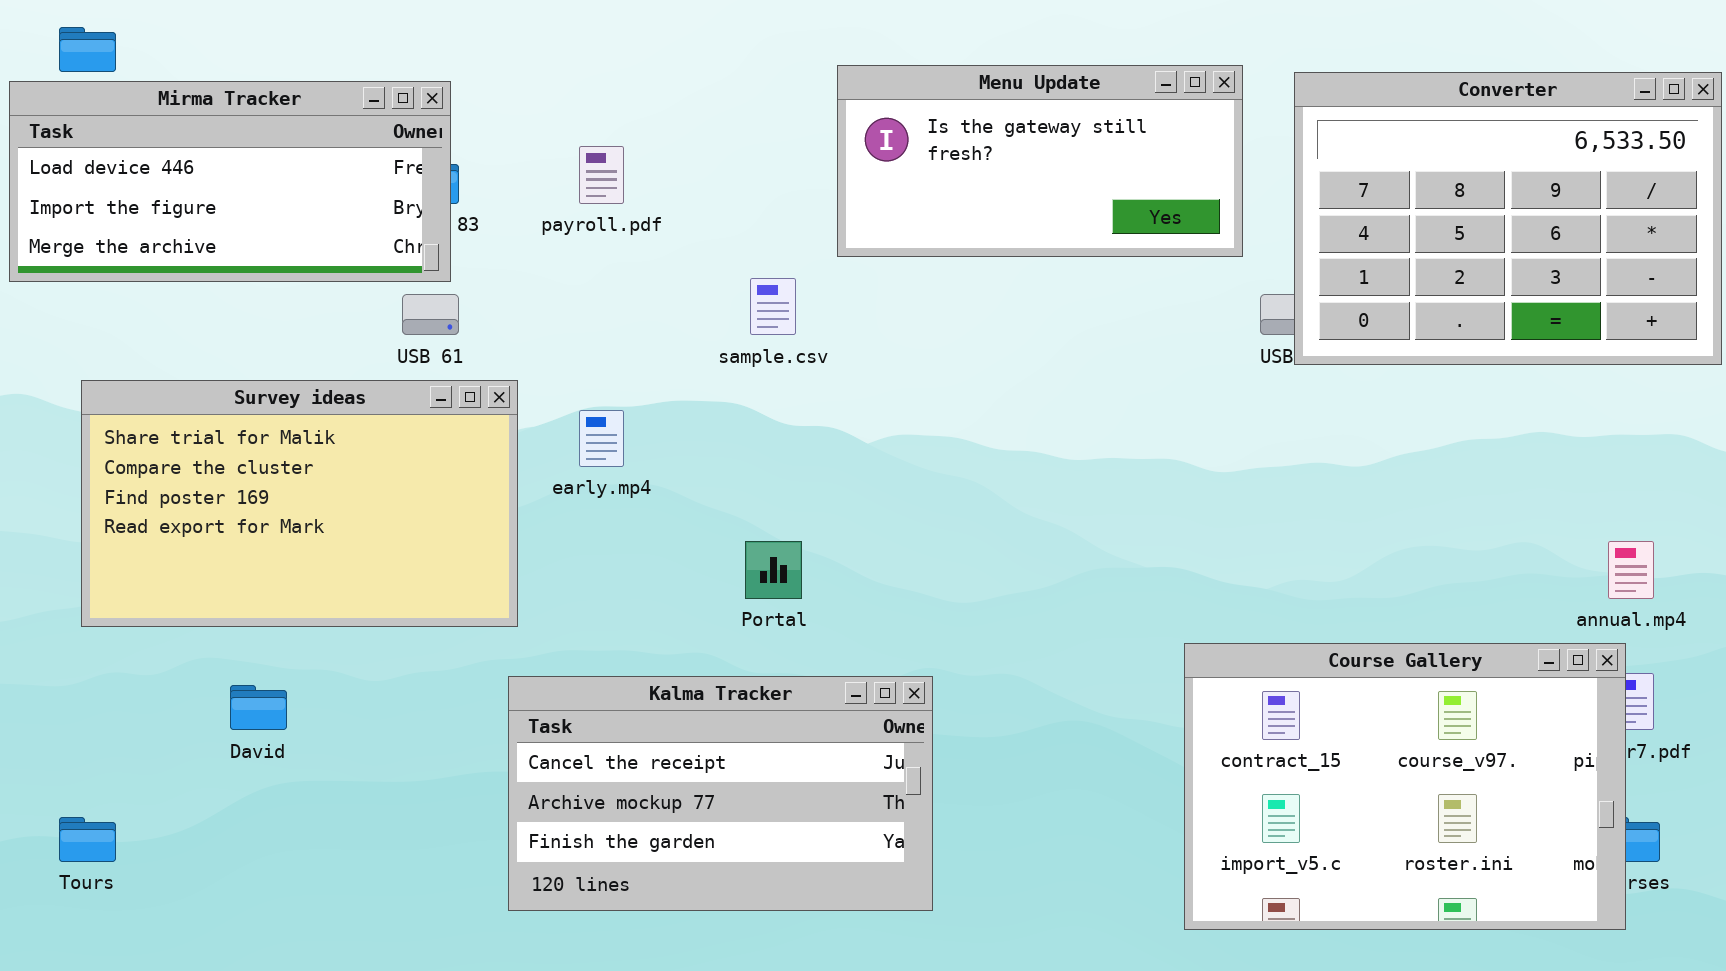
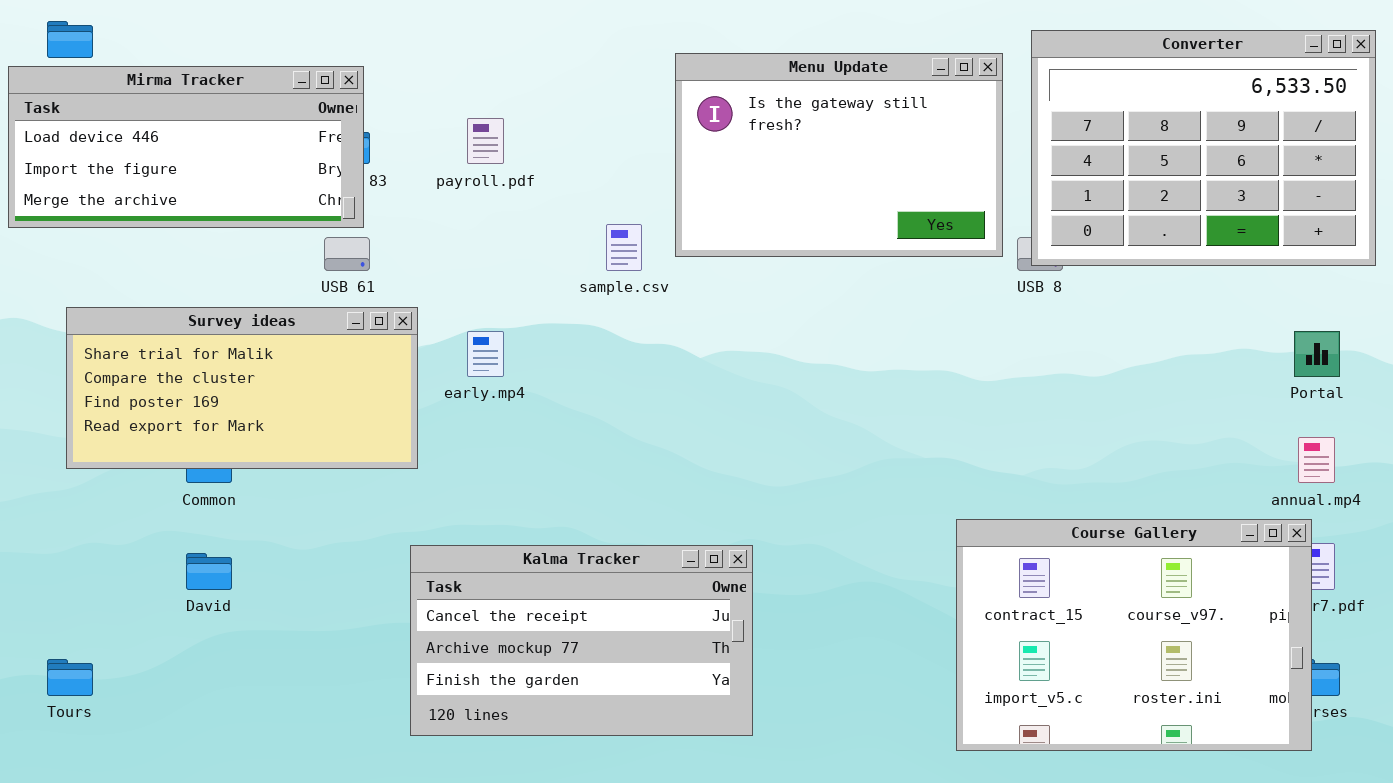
Menu Update: [837,65,1243,257] -> [675,53,1003,257], resized
Converter: [1294,72,1722,365] -> [1031,30,1376,266], moved
Survey ideas: [81,380,518,627] -> [66,307,418,469], resized
Portal: [745,541,802,599] -> [1294,331,1340,377], moved

